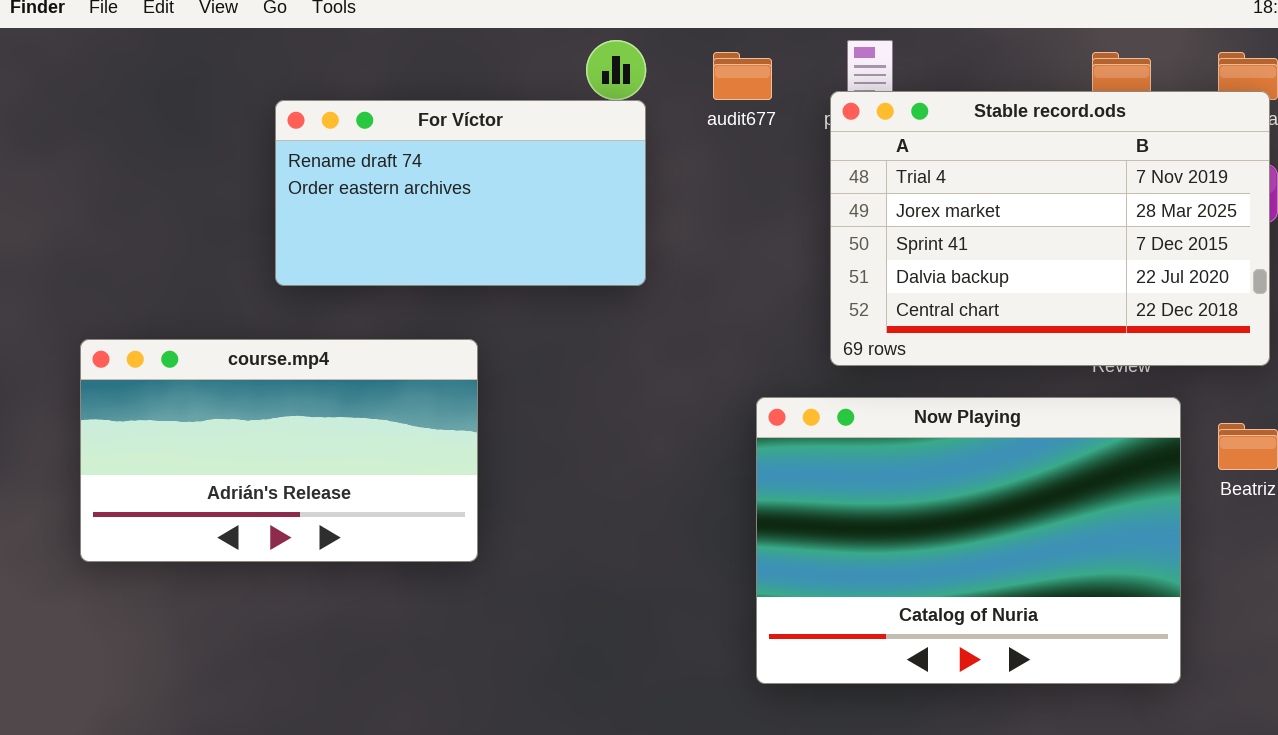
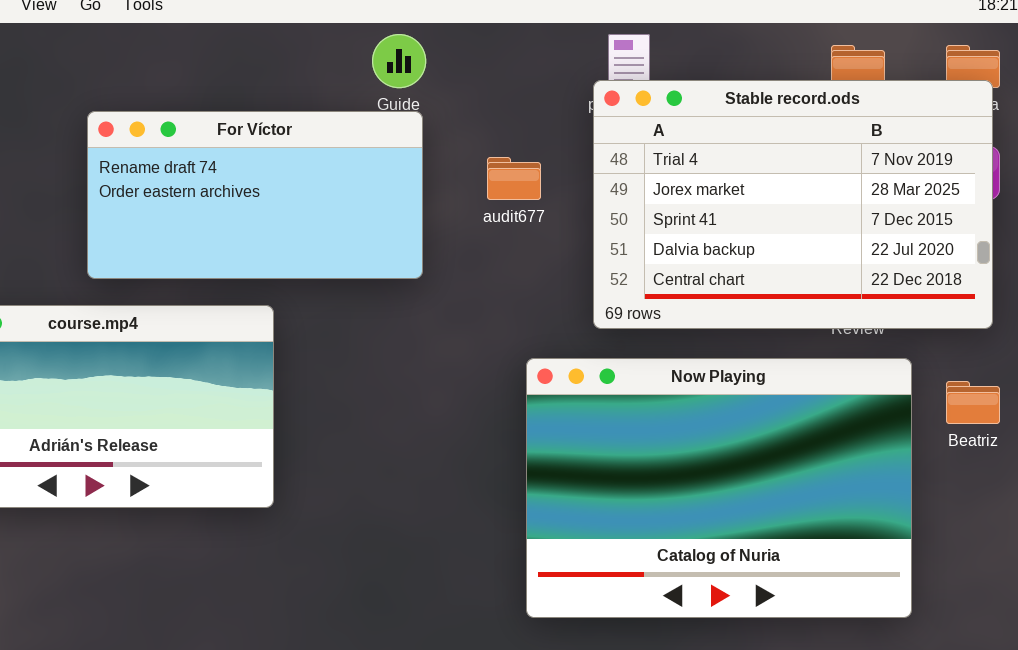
audit677: [713,52,772,100] -> [487,157,541,200], moved
For Víctor: [275,100,646,286] -> [87,111,423,279], moved

